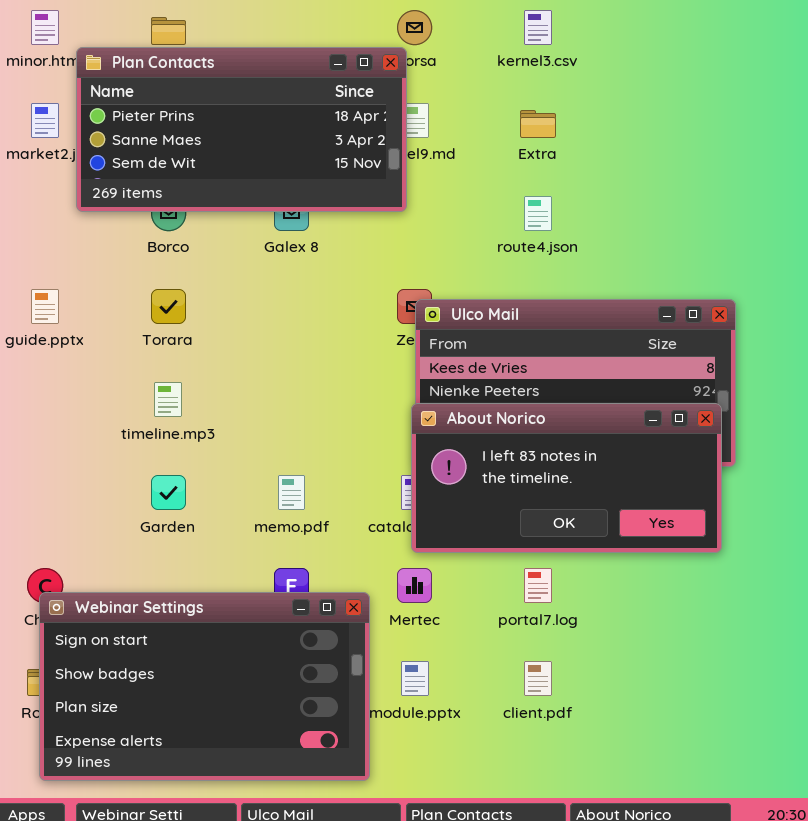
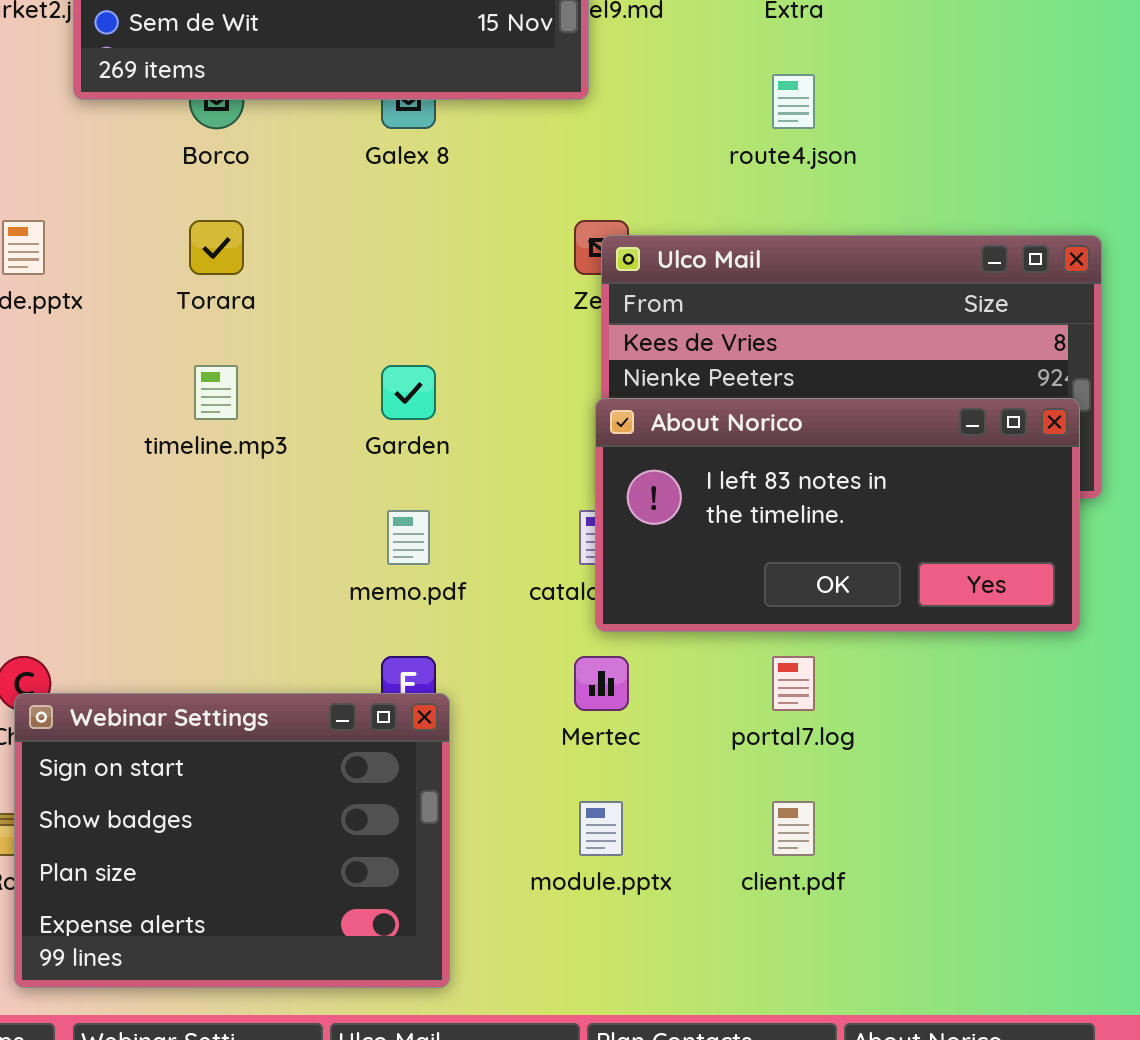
Garden: [151,475,186,510] -> [381,365,436,420], moved
Webinar Settings: [39,592,370,781] -> [14,693,450,988], resized

